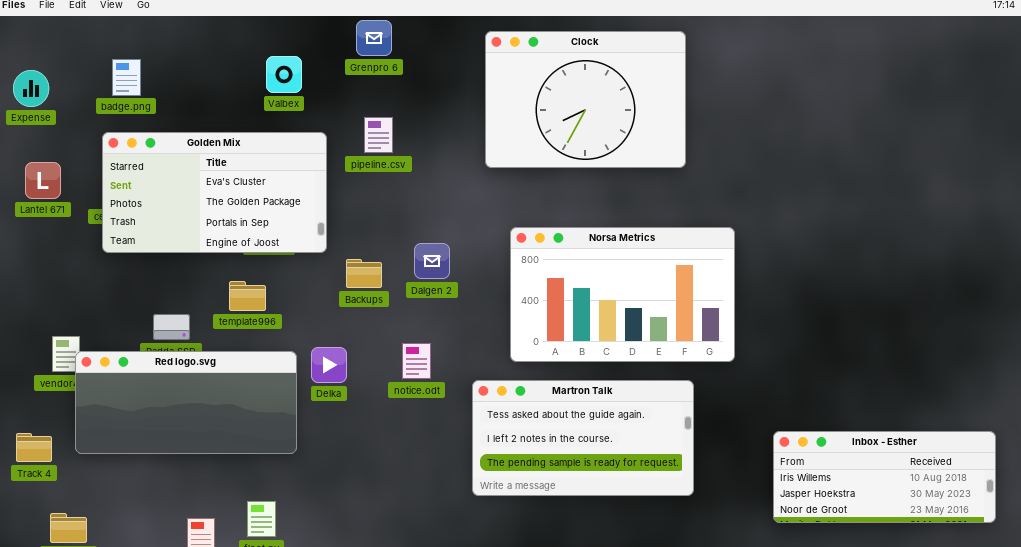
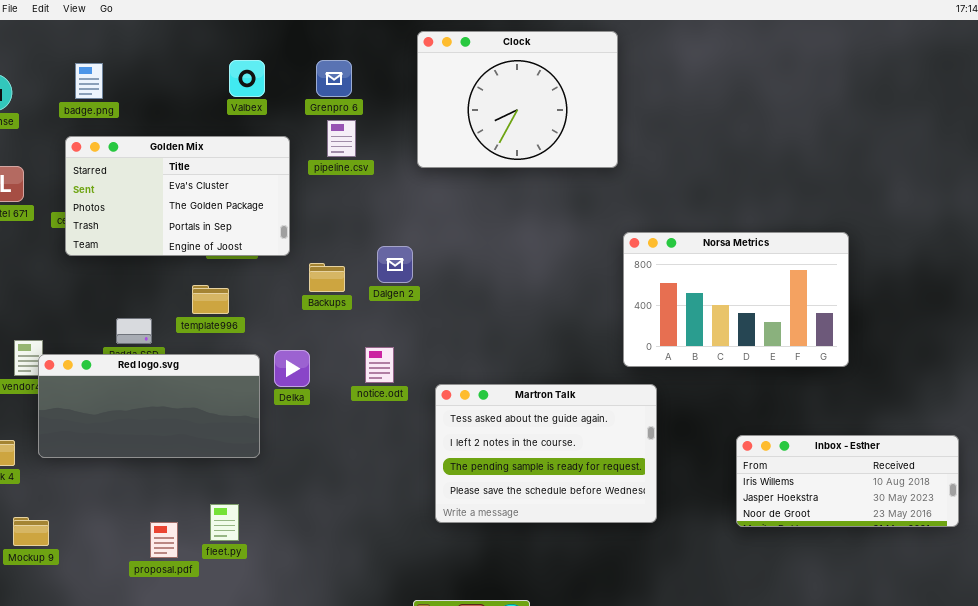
Grenpro 6: [356,20,392,56] -> [316,60,352,97], moved
Clock: [485,31,686,168] -> [417,31,618,168], moved
Norsa Metrics: [510,227,735,362] -> [623,232,849,367], moved
Martron Talk: [472,380,694,496] -> [435,384,657,523], resized

